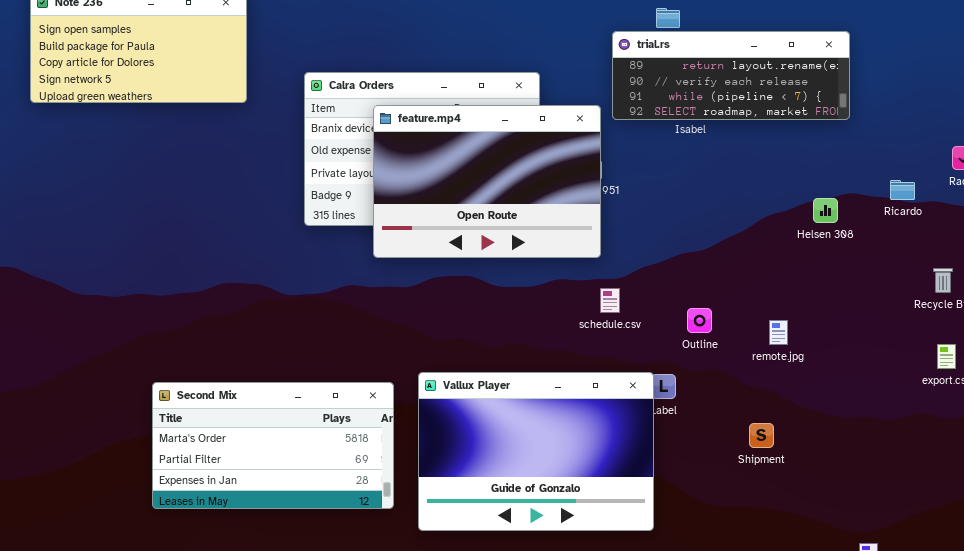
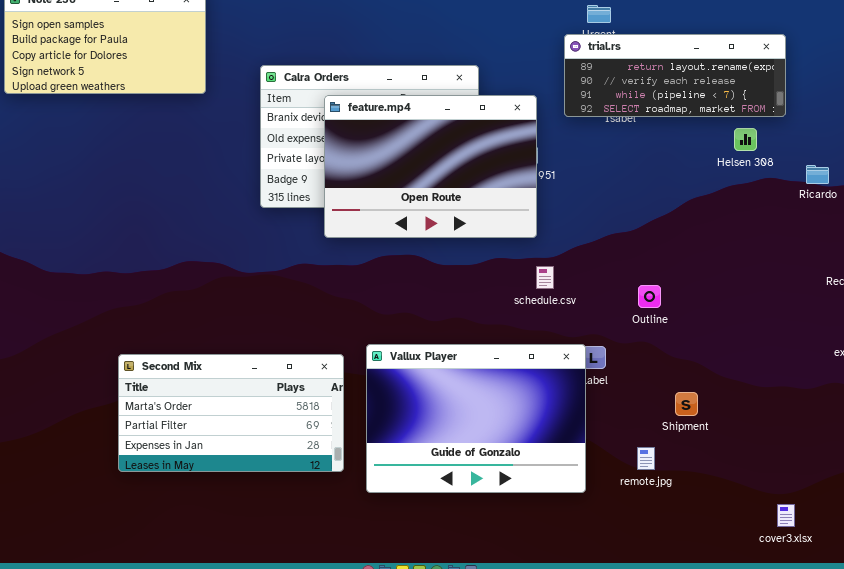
trial.rs: [612,31,850,120] -> [564,34,786,117], moved
Helsen 308: [813,198,838,223] -> [734,128,757,151], moved
Outline: [687,308,712,333] -> [638,285,661,308], moved
remote.jpg: [769,320,788,345] -> [637,447,655,470], moved

